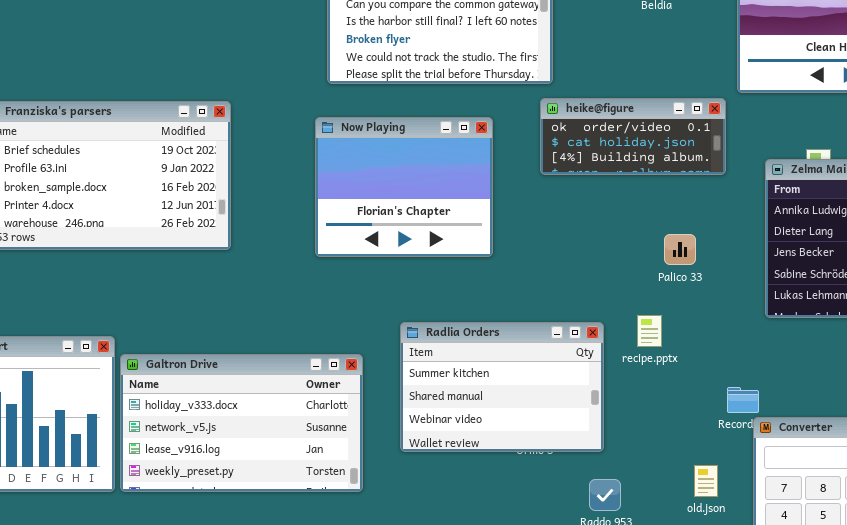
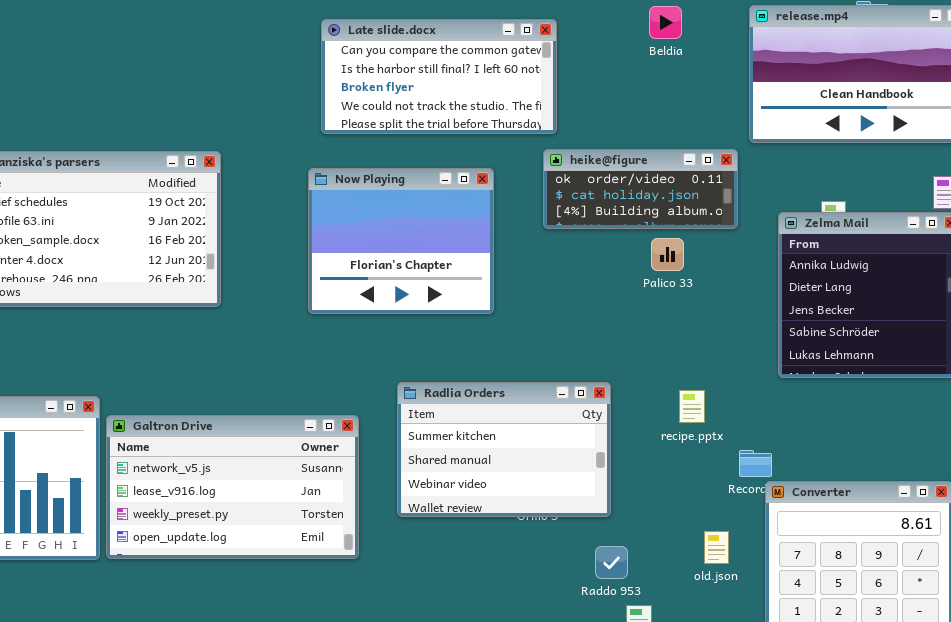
Palico 33: [664,234,696,265] -> [651,238,684,271], moved
recipe.pptx: [637,315,662,347] -> [679,390,705,423], moved
Galtron Drive: [120,354,363,492] -> [106,415,359,559], scrolled down 1 row

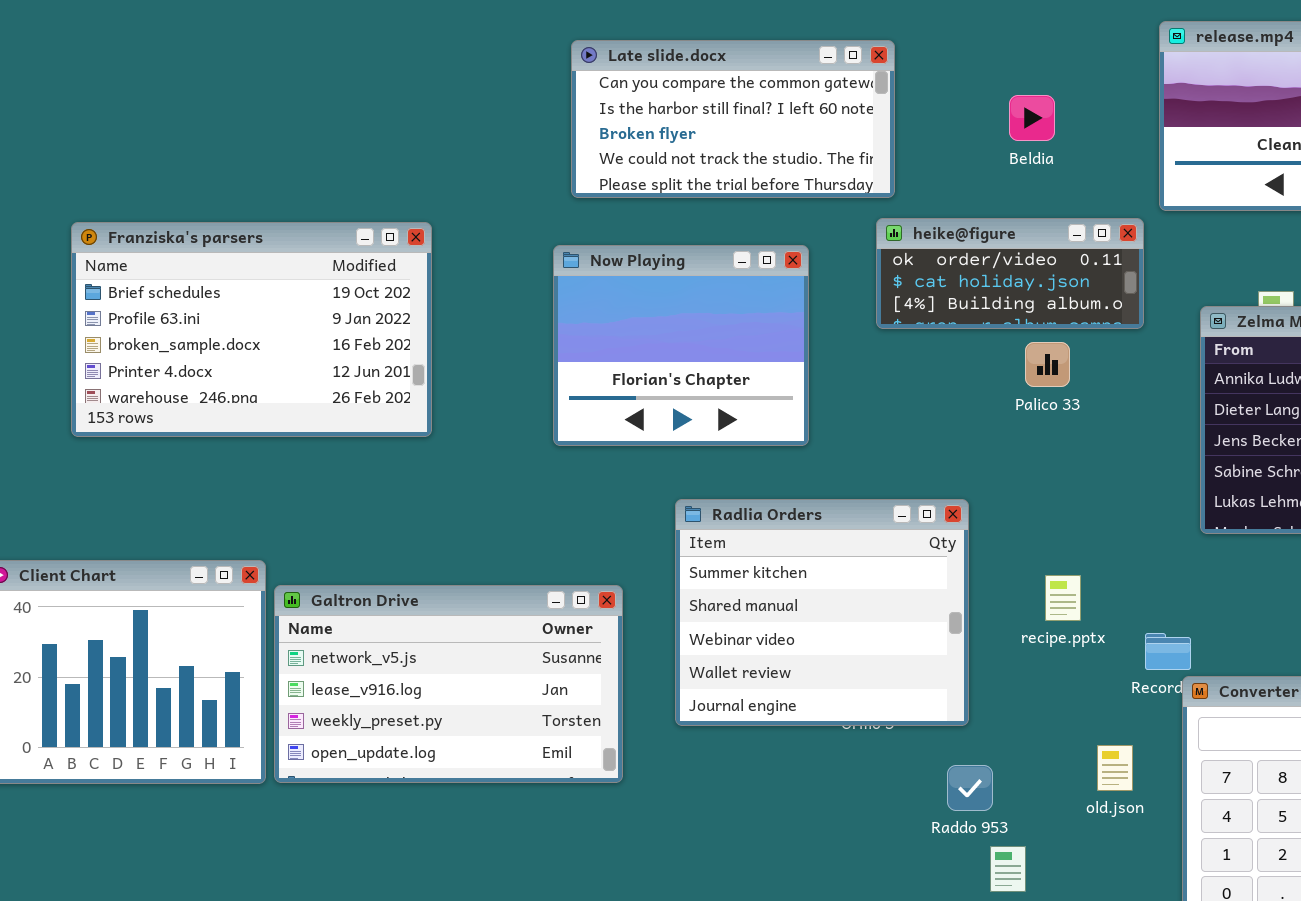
Beldia: [649,6,682,39] -> [1009,95,1055,141], moved
Radlia Orders: [397,382,611,517] -> [675,499,969,726], resized
recipe.pptx: [679,390,705,423] -> [1045,575,1081,621], moved

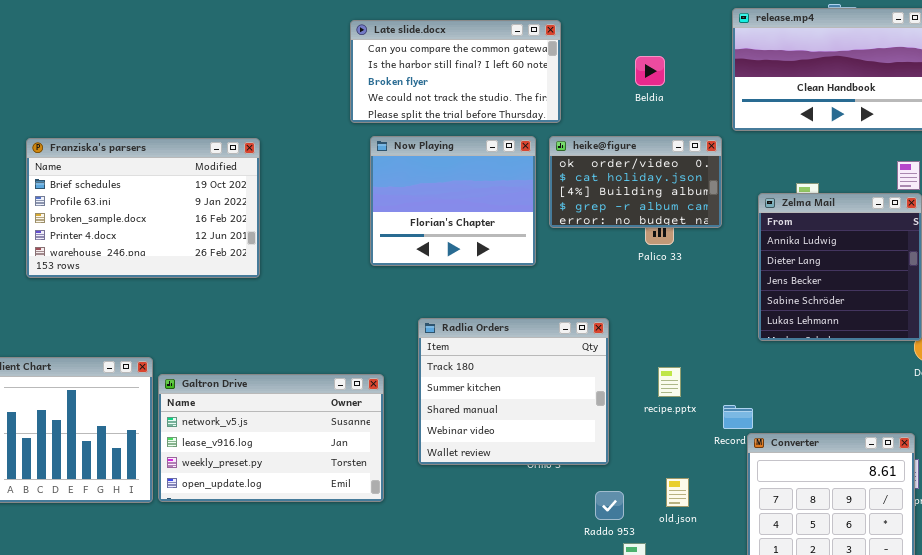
heike@figure: [876,218,1144,329] -> [549,136,722,228], resized
Now Playing: [553,245,809,446] -> [370,136,536,266], moved
Radlia Orders: [675,499,969,726] -> [418,318,609,465], scrolled up 1 row
old.json: [1097,745,1133,791] -> [666,478,689,507], moved

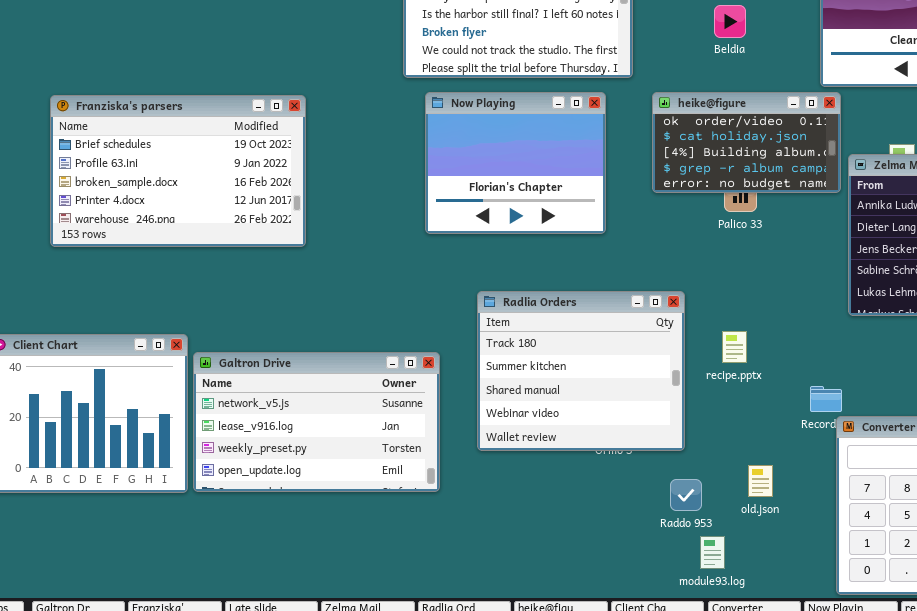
heike@figure: [549,136,722,228] -> [652,92,841,193], moved
recipe.pptx: [658,367,681,397] -> [722,331,747,363], moved

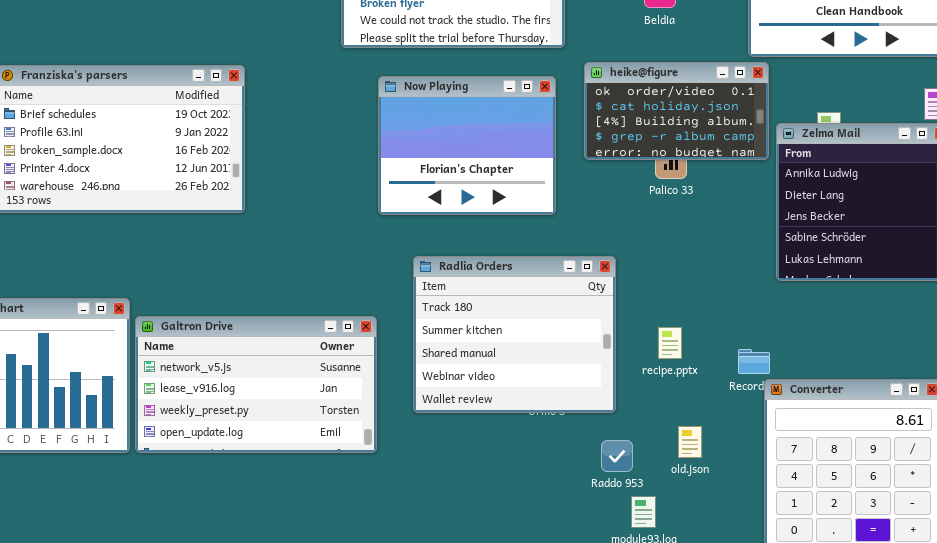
Now Playing: [425,92,606,234] -> [378,76,556,215], moved
recipe.pptx: [722,331,747,363] -> [658,327,682,359], moved

